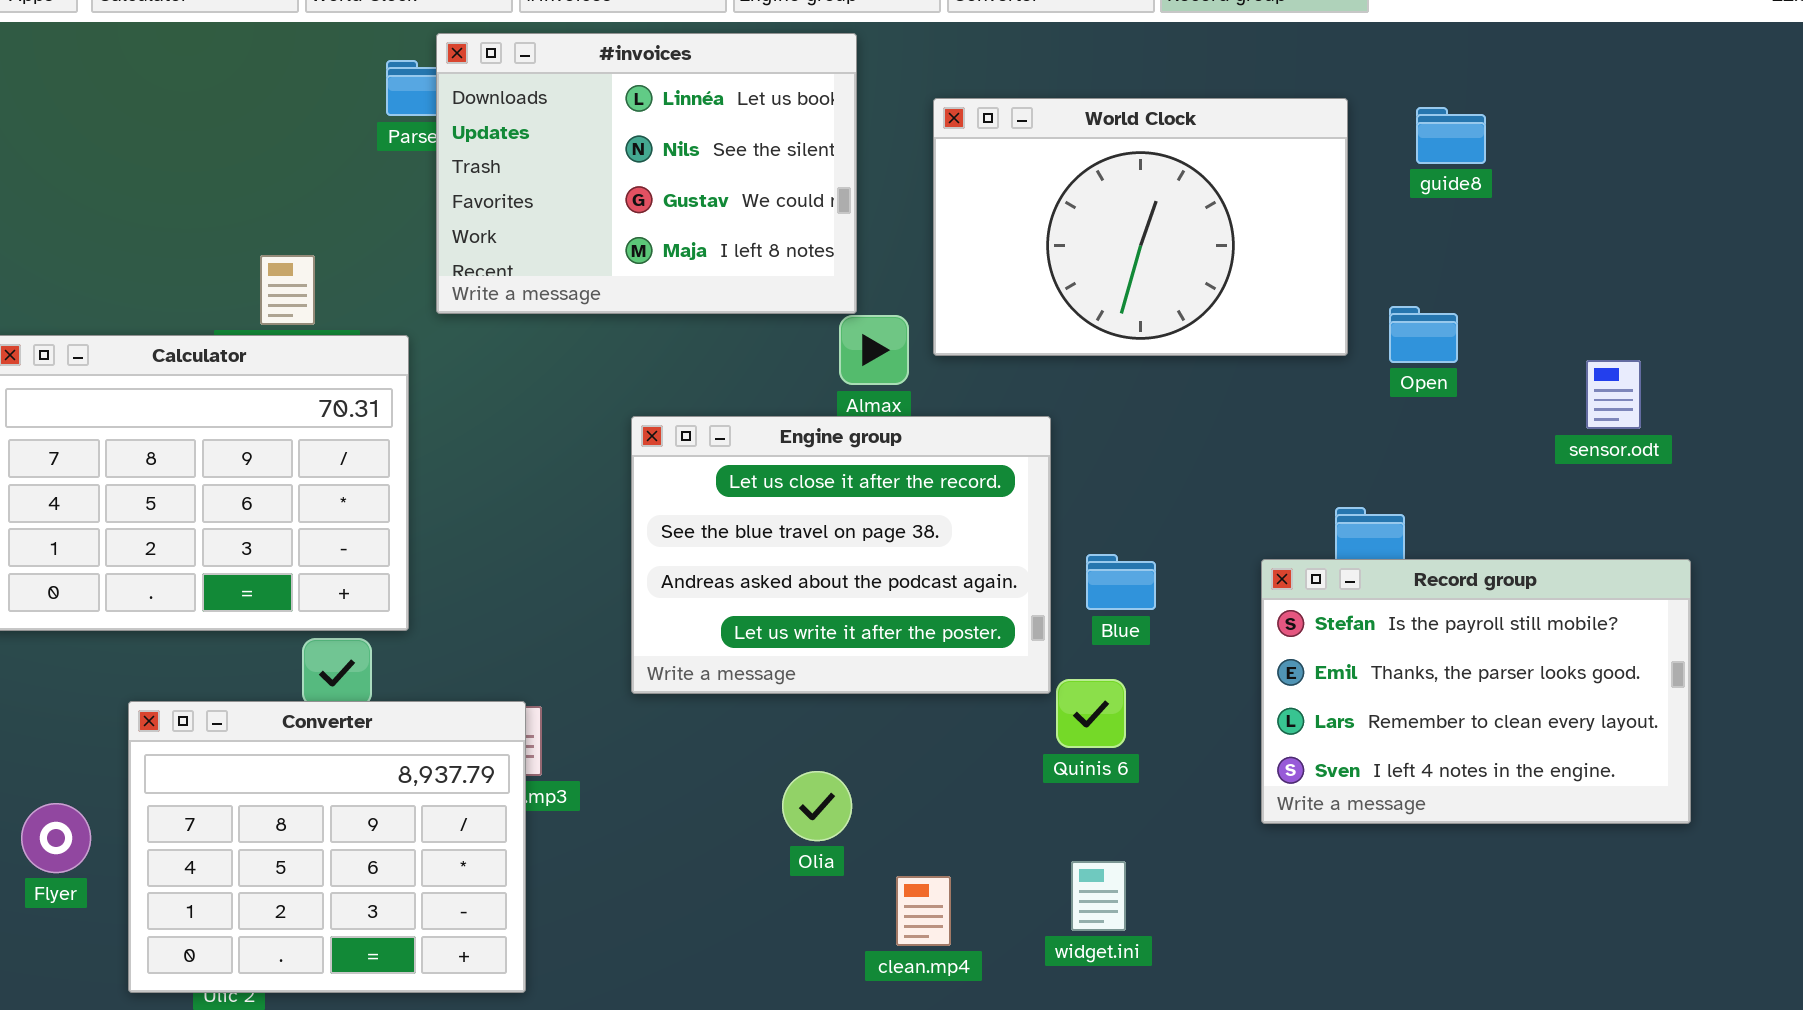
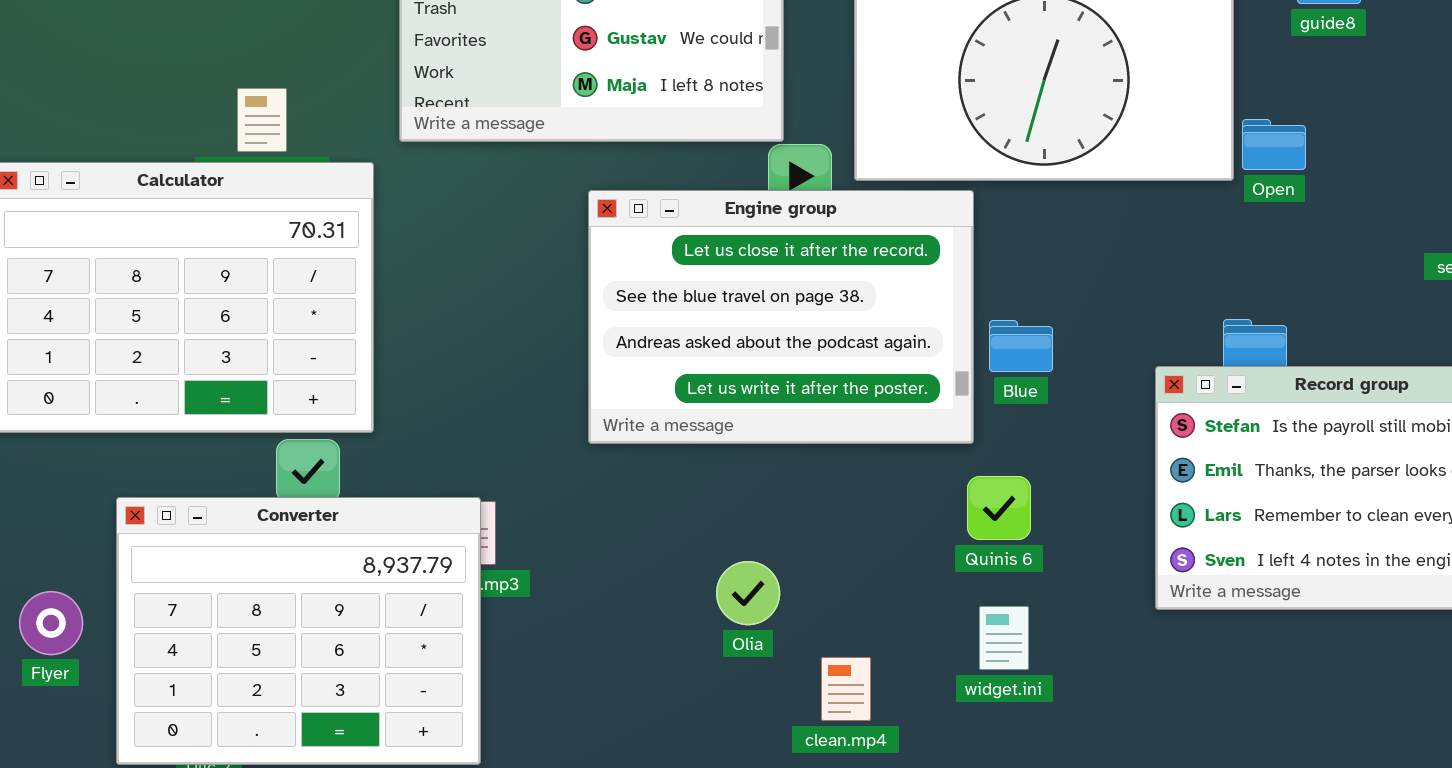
Open: [1389,306,1458,363] -> [1242,119,1306,170], moved
Engine group: [631,416,1051,694] -> [588,190,974,444], moved
Blue: [1086,554,1156,610] -> [989,320,1053,372], moved
widget.ini: [1071,861,1126,931] -> [979,606,1029,670], moved

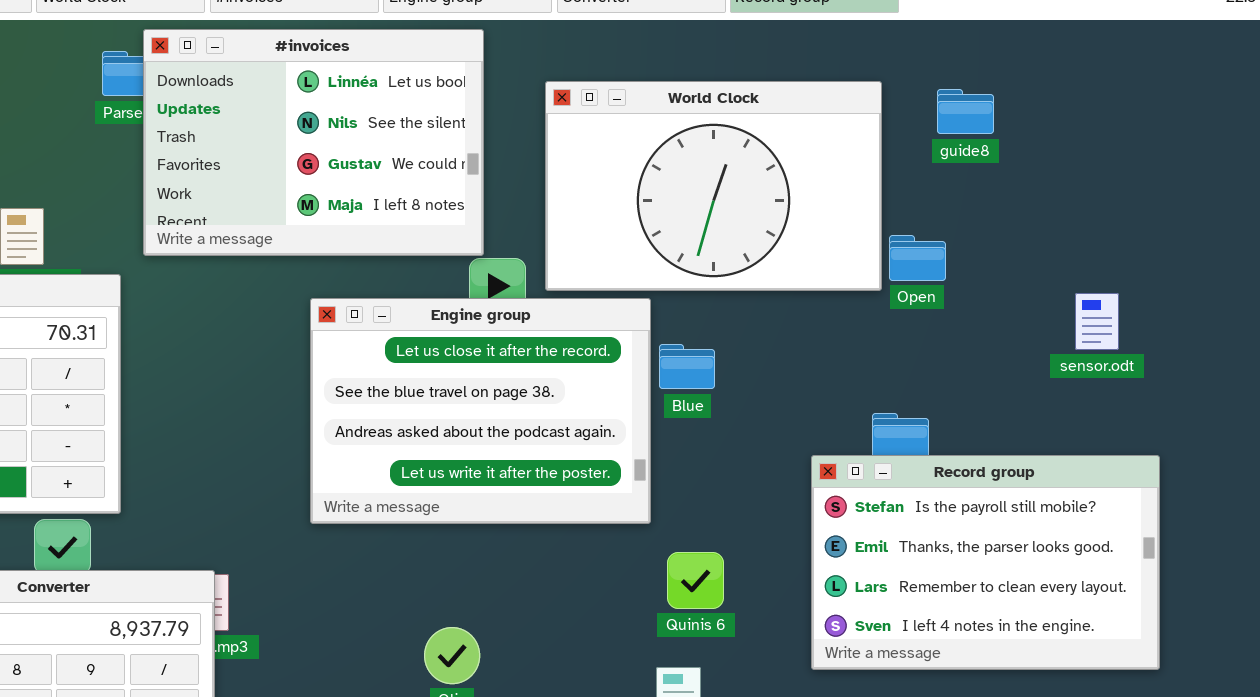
Blue: [989,320,1053,372] -> [659,344,715,389], moved
Quinis 6: [967,476,1031,540] -> [667,552,724,609], moved

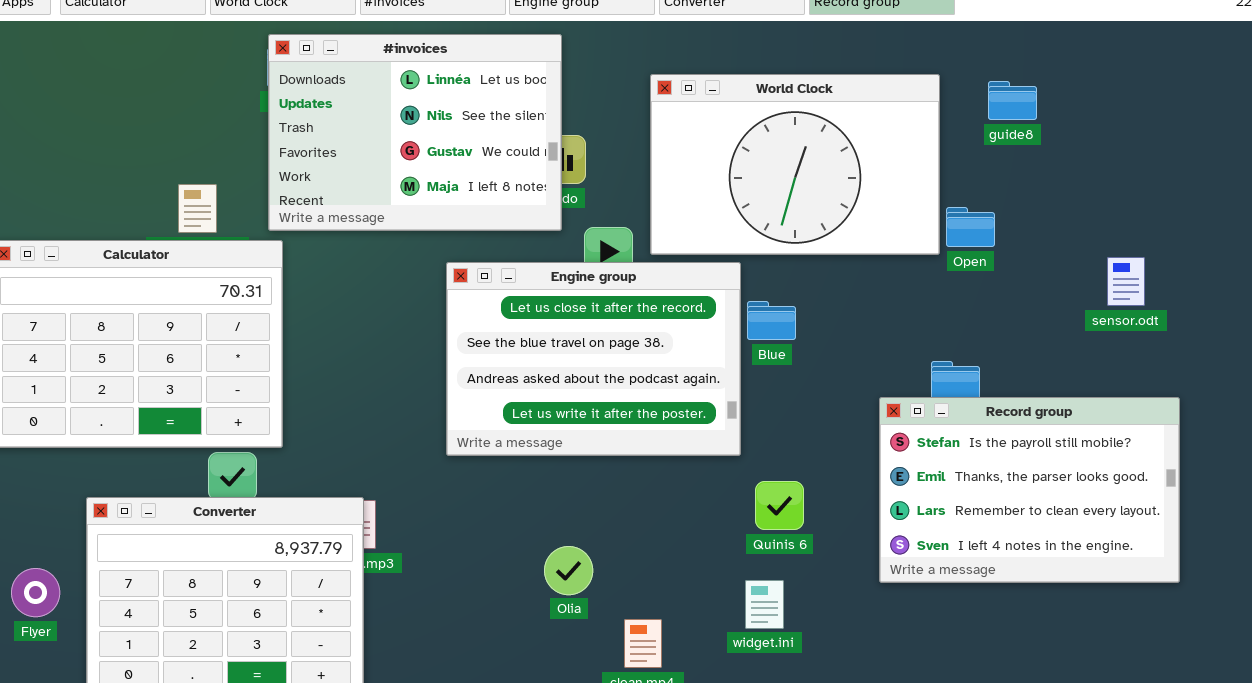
#invoices: [143,29,484,256] -> [268,34,562,231], moved

